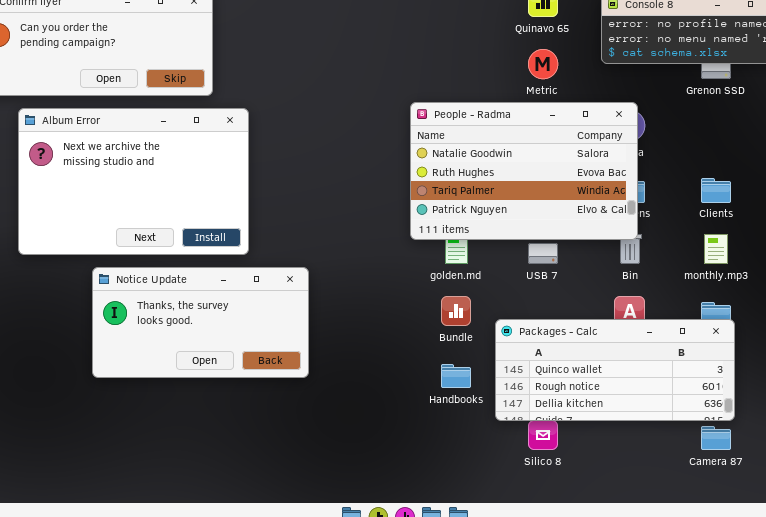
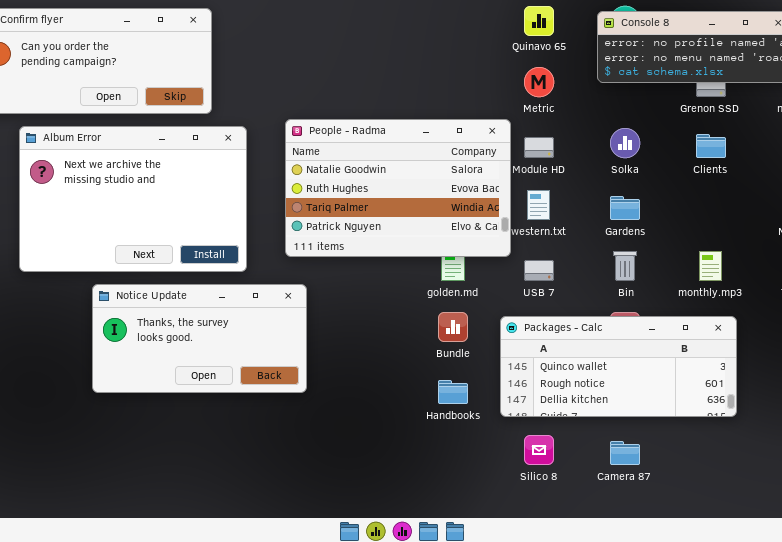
People - Radma: [410,102,638,240] -> [285,119,511,257], moved
Clients: [701,178,731,203] -> [696,134,726,158], moved
Packages - Calc: [495,319,735,421] -> [500,316,737,417], moved
Camera 87: [701,426,731,450] -> [610,441,640,465], moved

